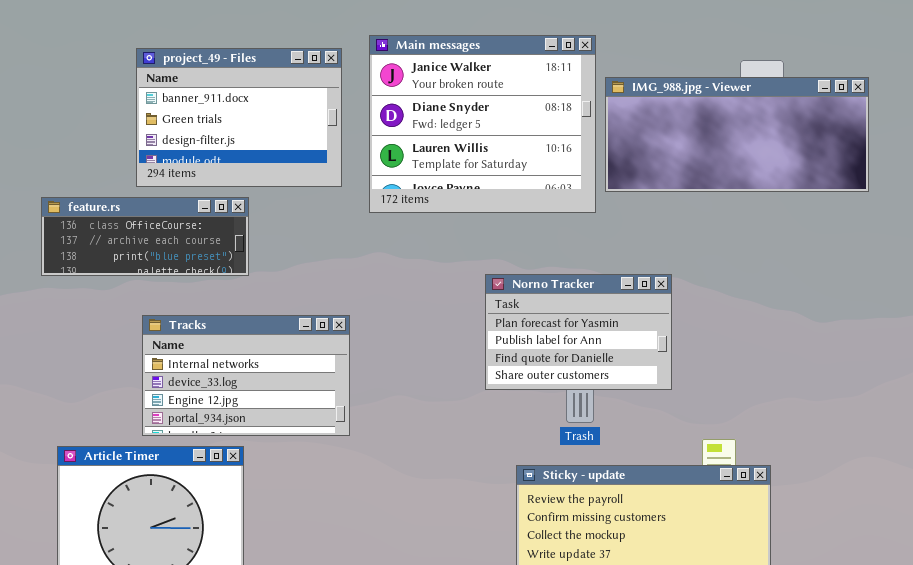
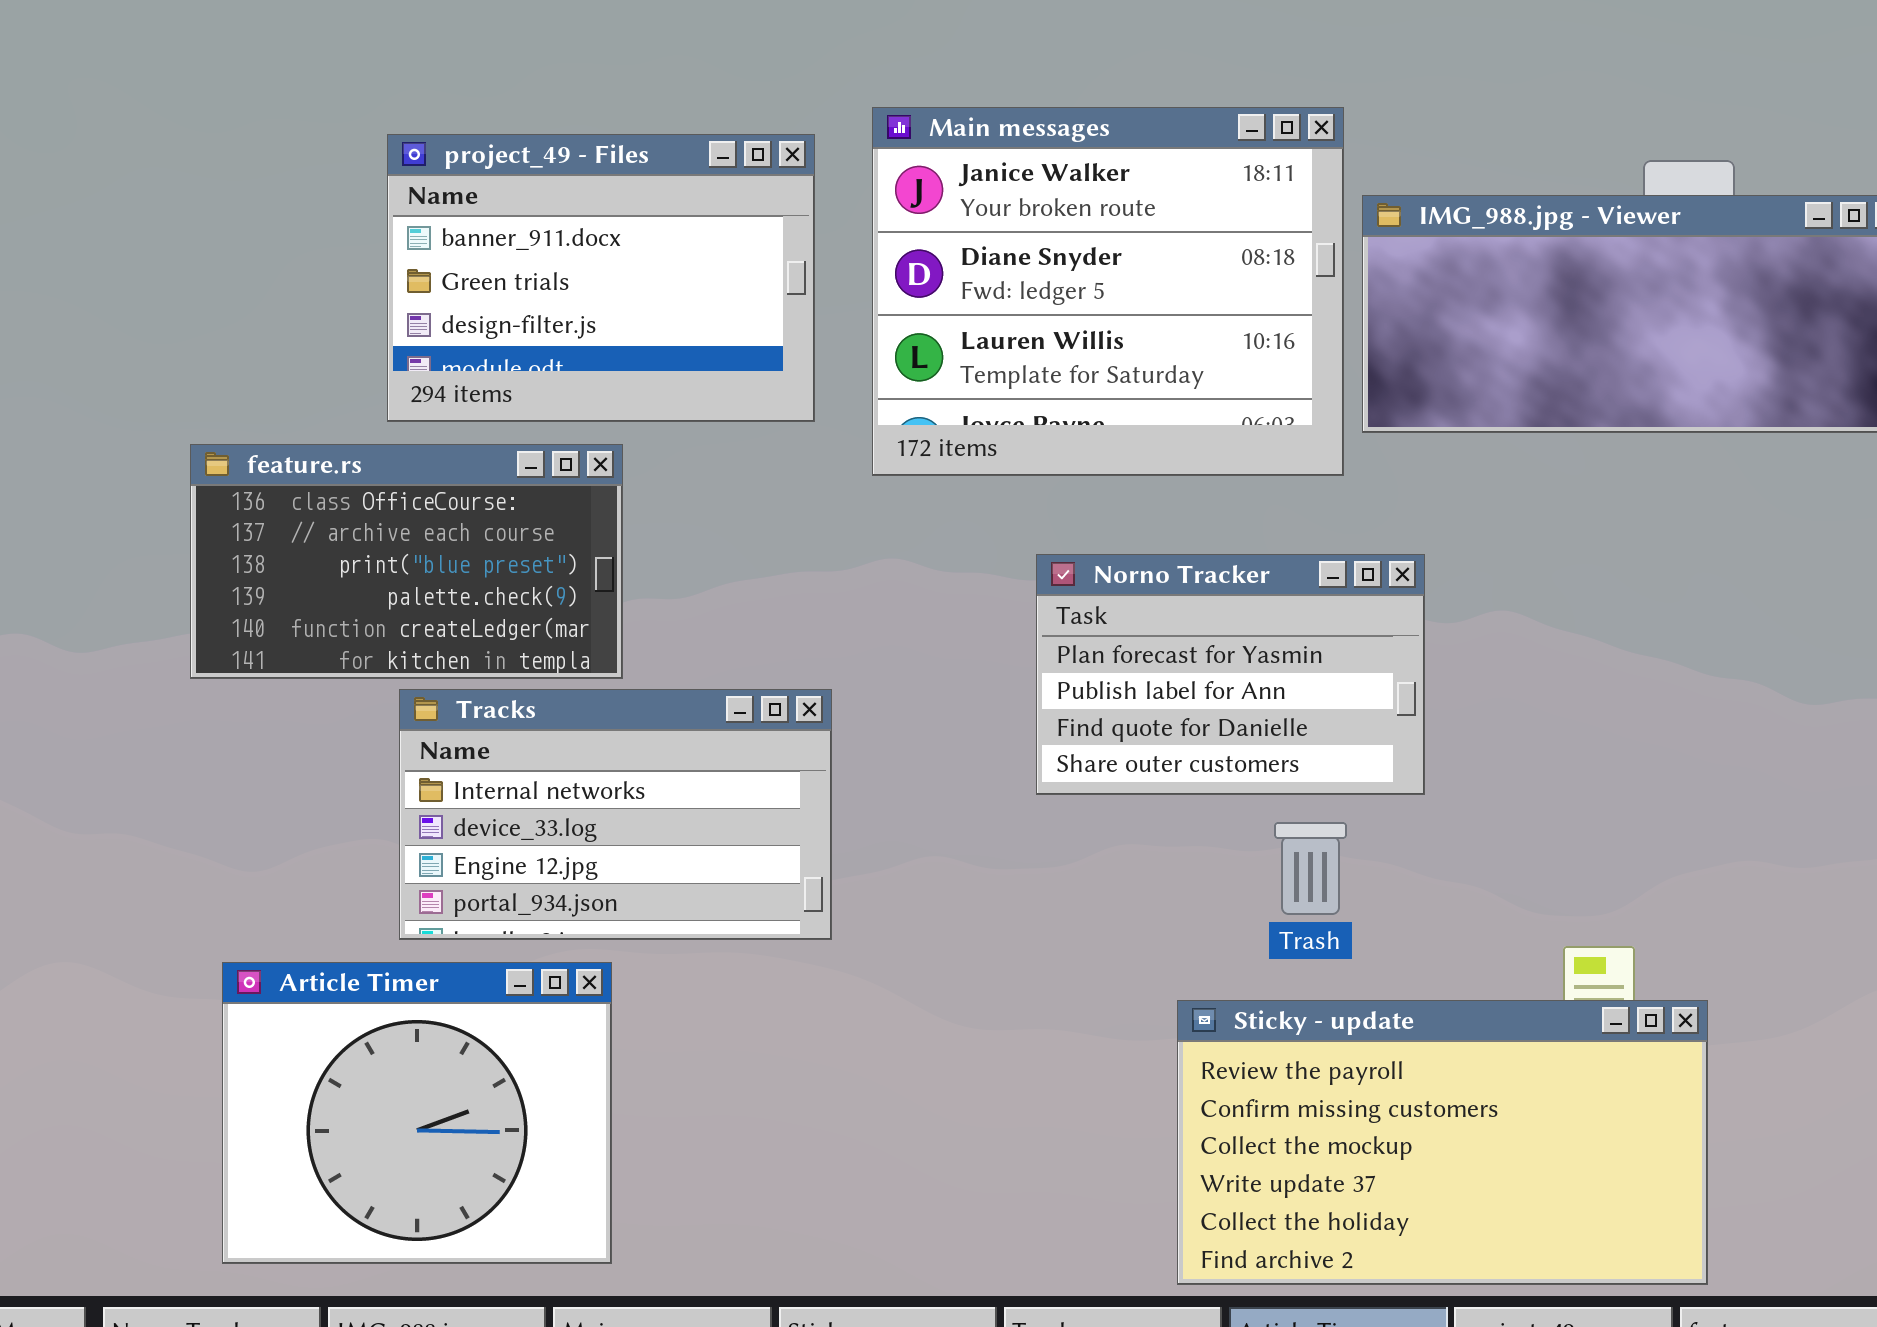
feature.rs: [41,197,249,276] -> [190,444,623,679], resized
Norno Tracker: [485,274,672,390] -> [1036,554,1425,795], moved

